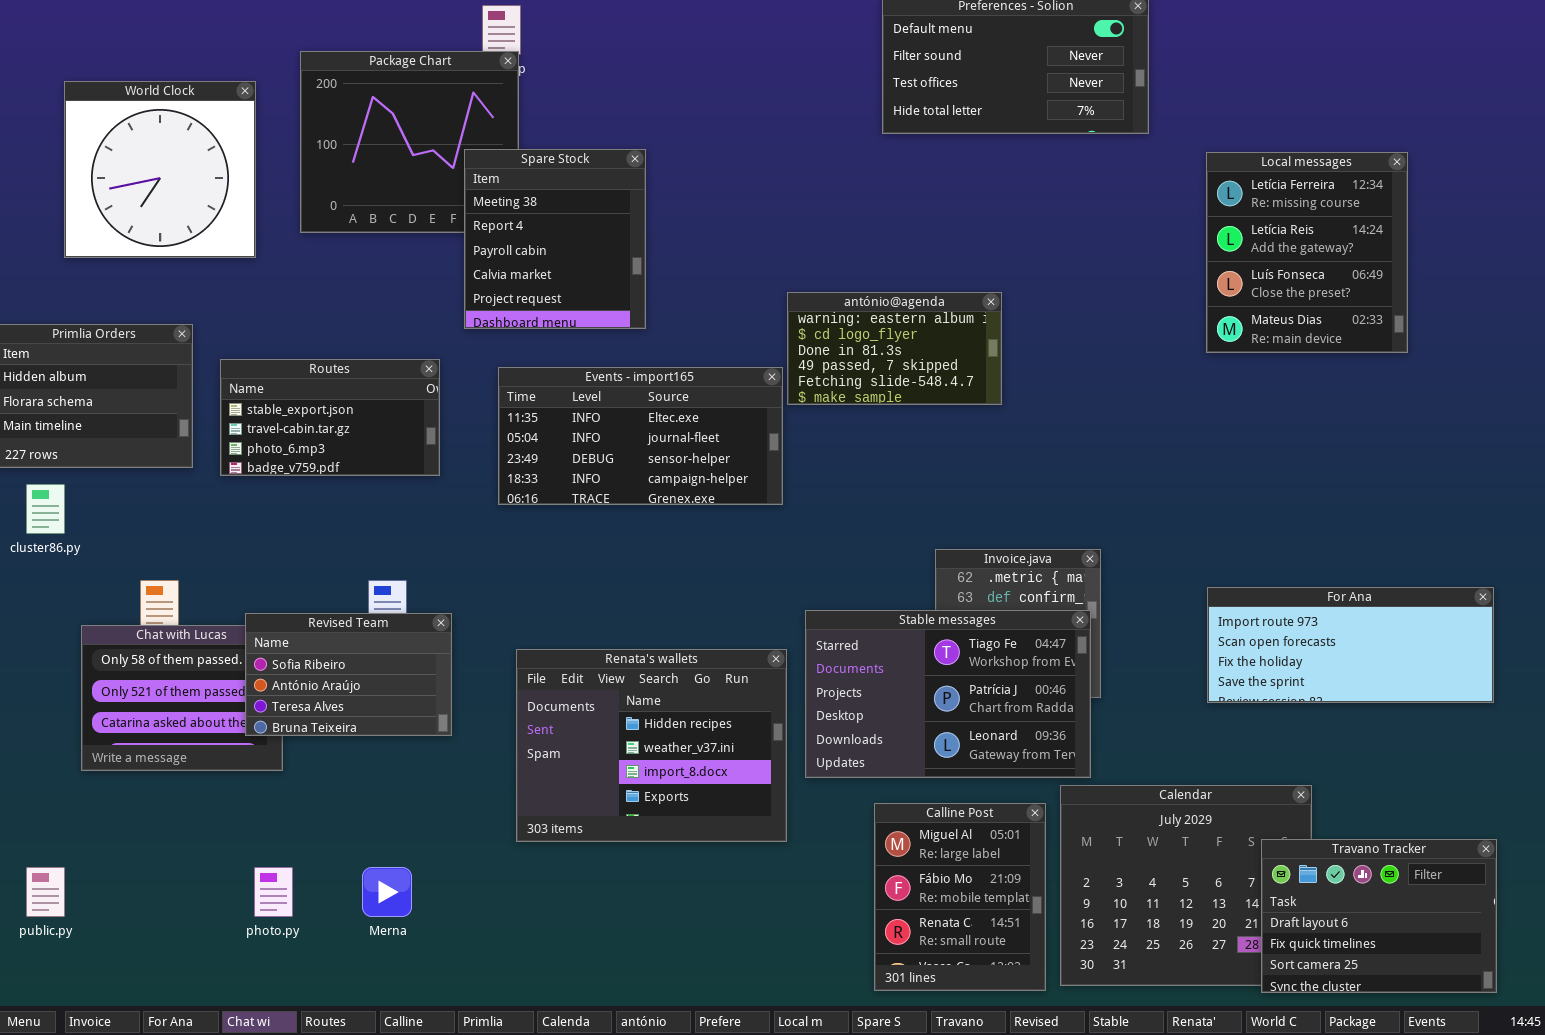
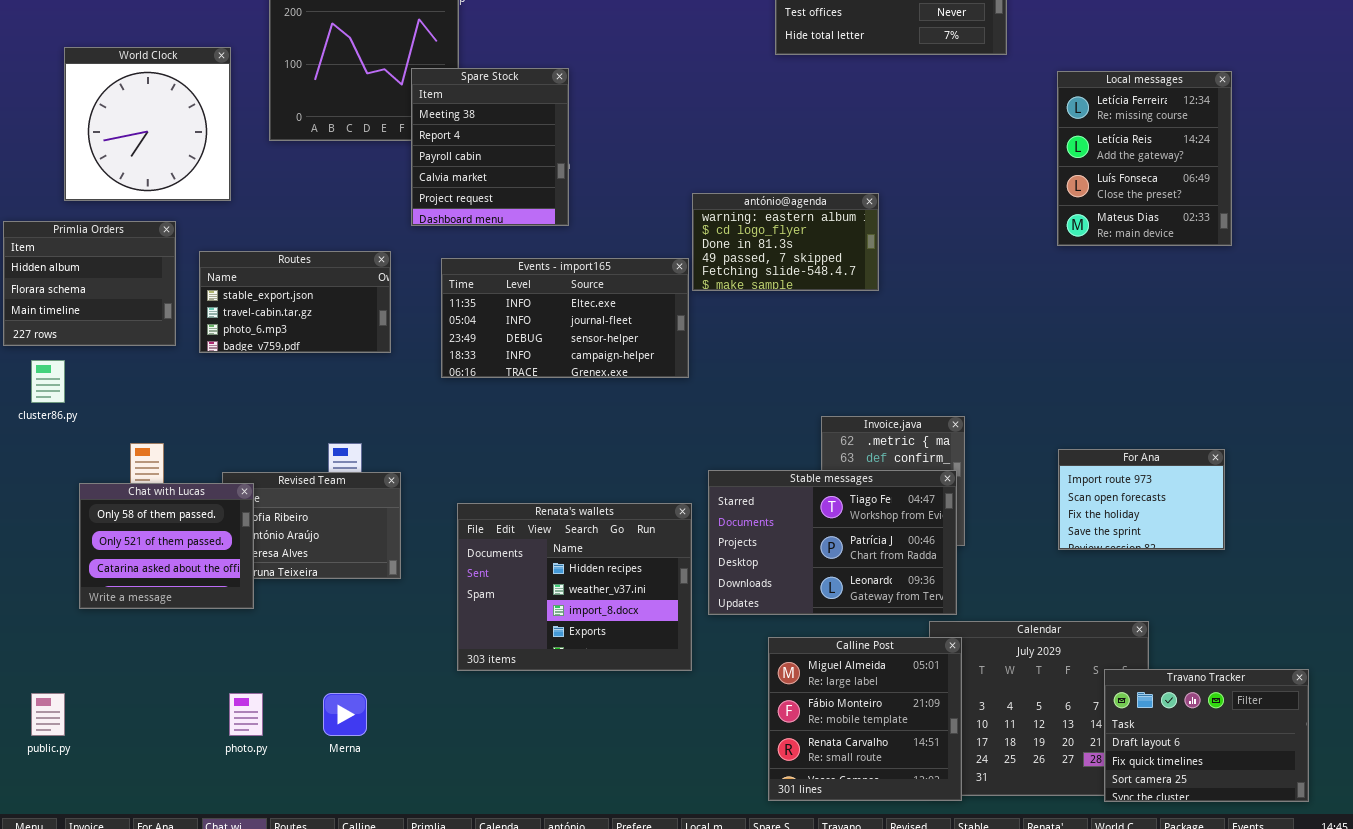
World Clock: [64,81,256,258] -> [64,47,231,201], moved
For Ana: [1207,587,1494,703] -> [1058,449,1225,550], resized
Chat with Lucas: [81,625,283,771] -> [79,483,254,609], raised
Calline Post: [874,803,1046,991] -> [768,637,962,801], resized

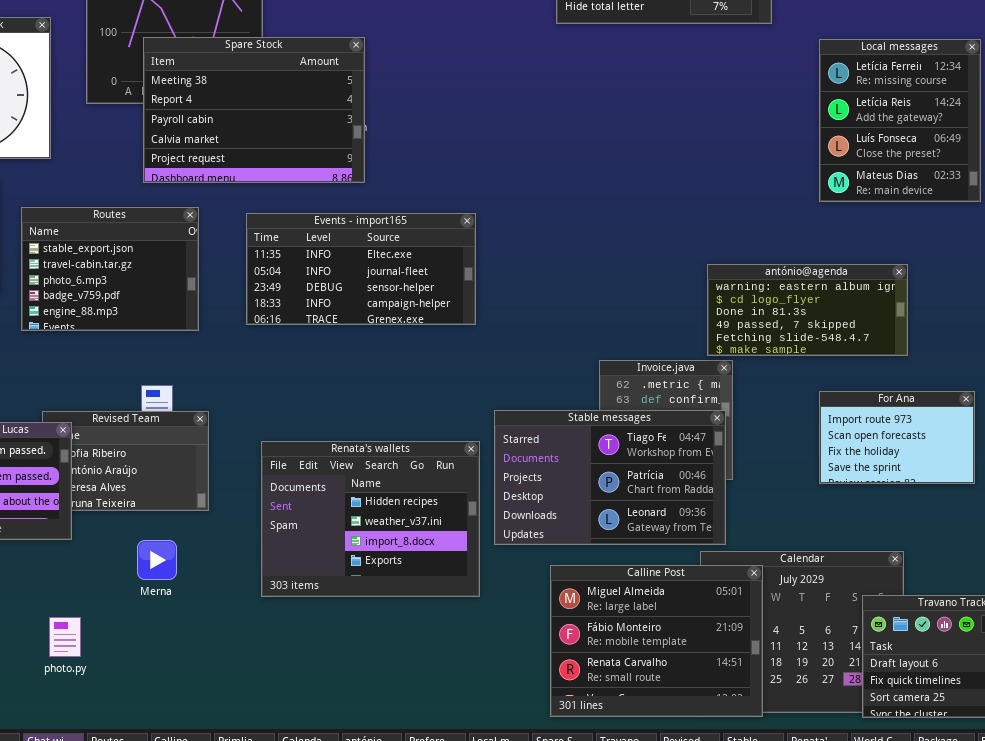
Spare Stock: [411,68,569,226] -> [143,37,365,183], resized
antónio@agenda: [692,193,879,291] -> [707,264,908,356], moved, resized
Routes: [199,251,391,353] -> [21,207,199,331], resized
Calline Post: [768,637,962,801] -> [550,565,763,717], resized
Merna: [323,693,367,736] -> [137,540,177,580], moved

